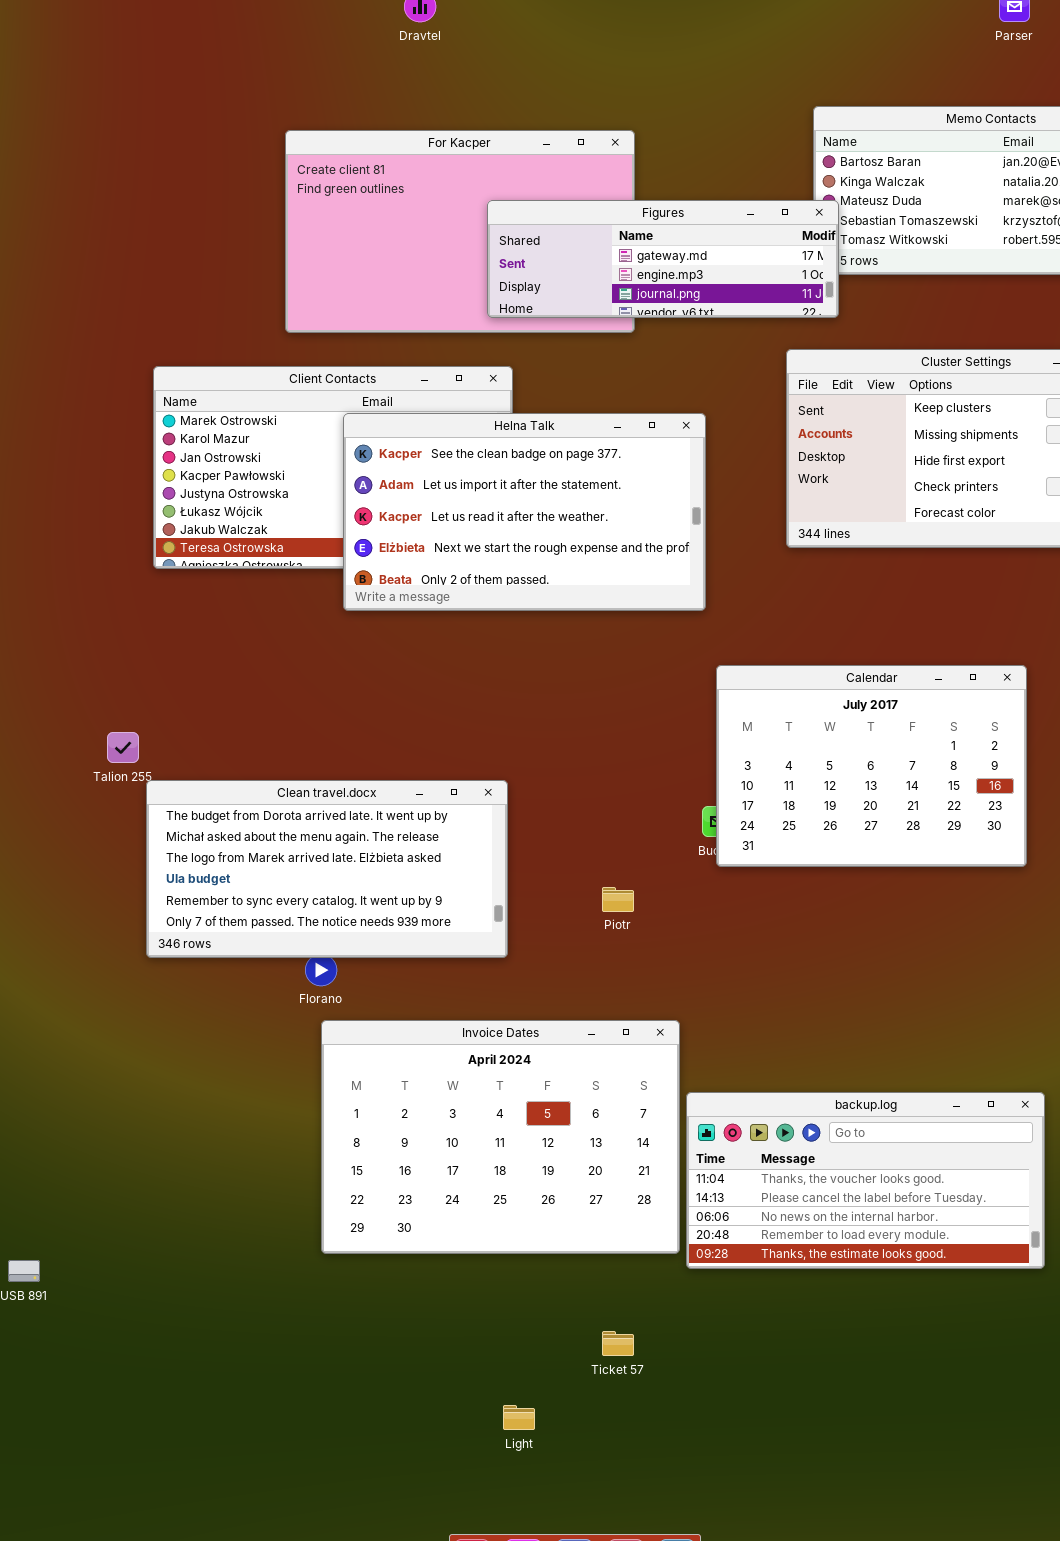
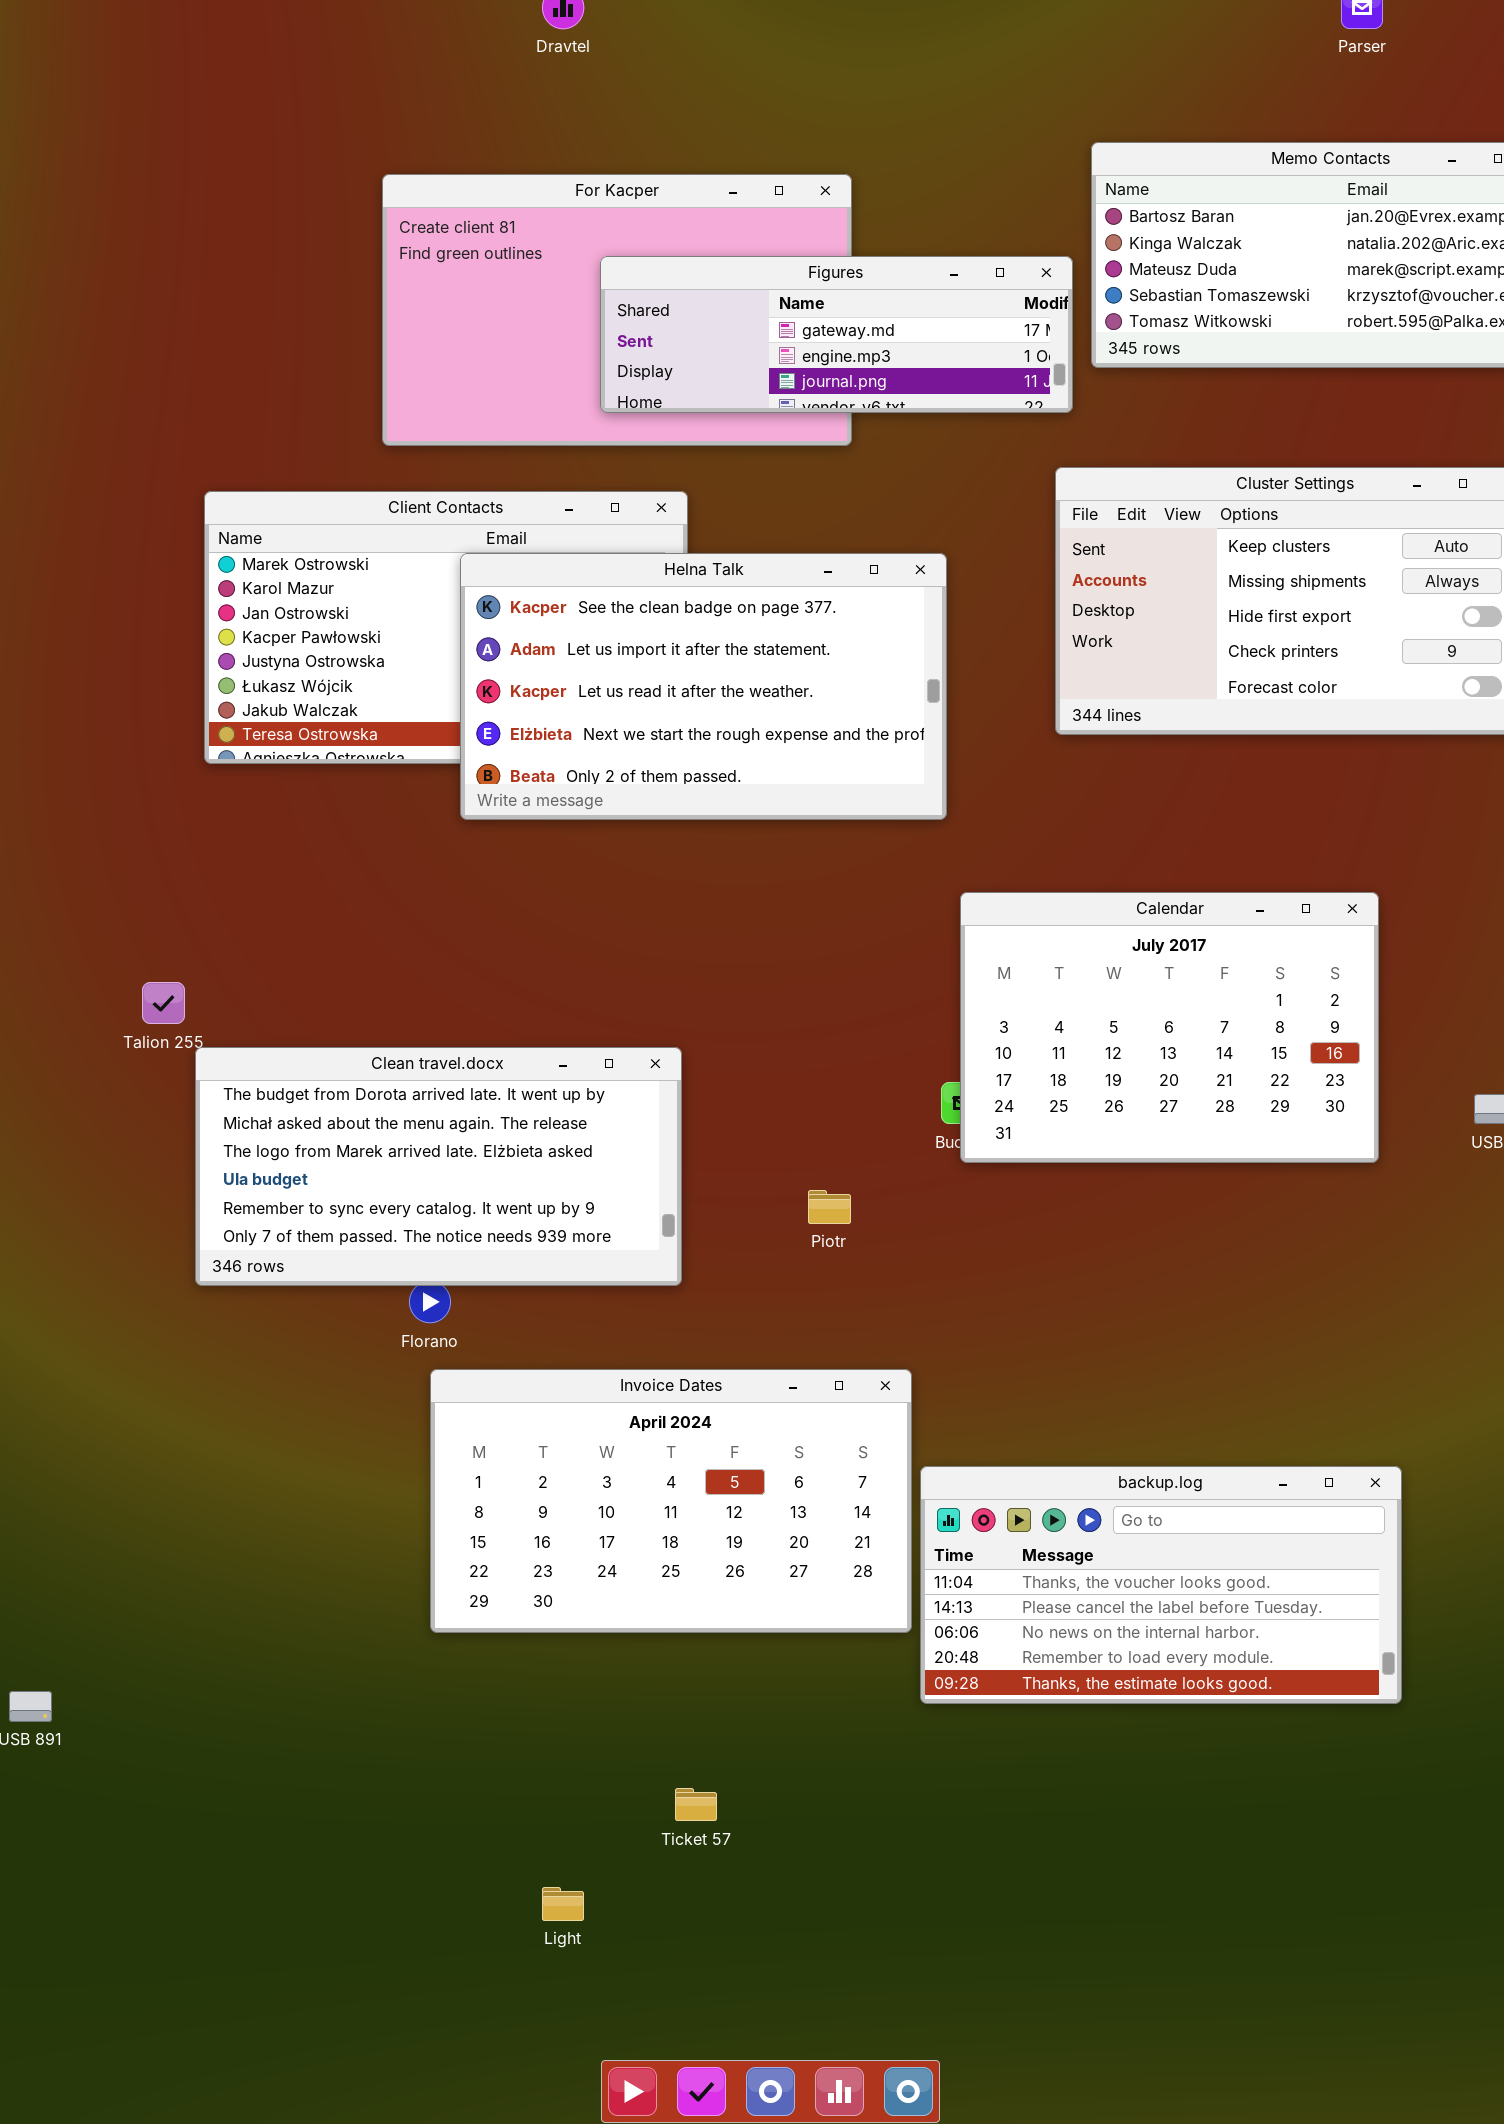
Figures: [487,200,839,318] -> [600,256,1073,413], moved
Invoice Dates: [321,1020,680,1254] -> [430,1369,912,1633], resized
Ticket 57: [602,1331,634,1356] -> [675,1788,717,1821], moved
Light: [503,1405,535,1430] -> [542,1887,584,1921], moved

